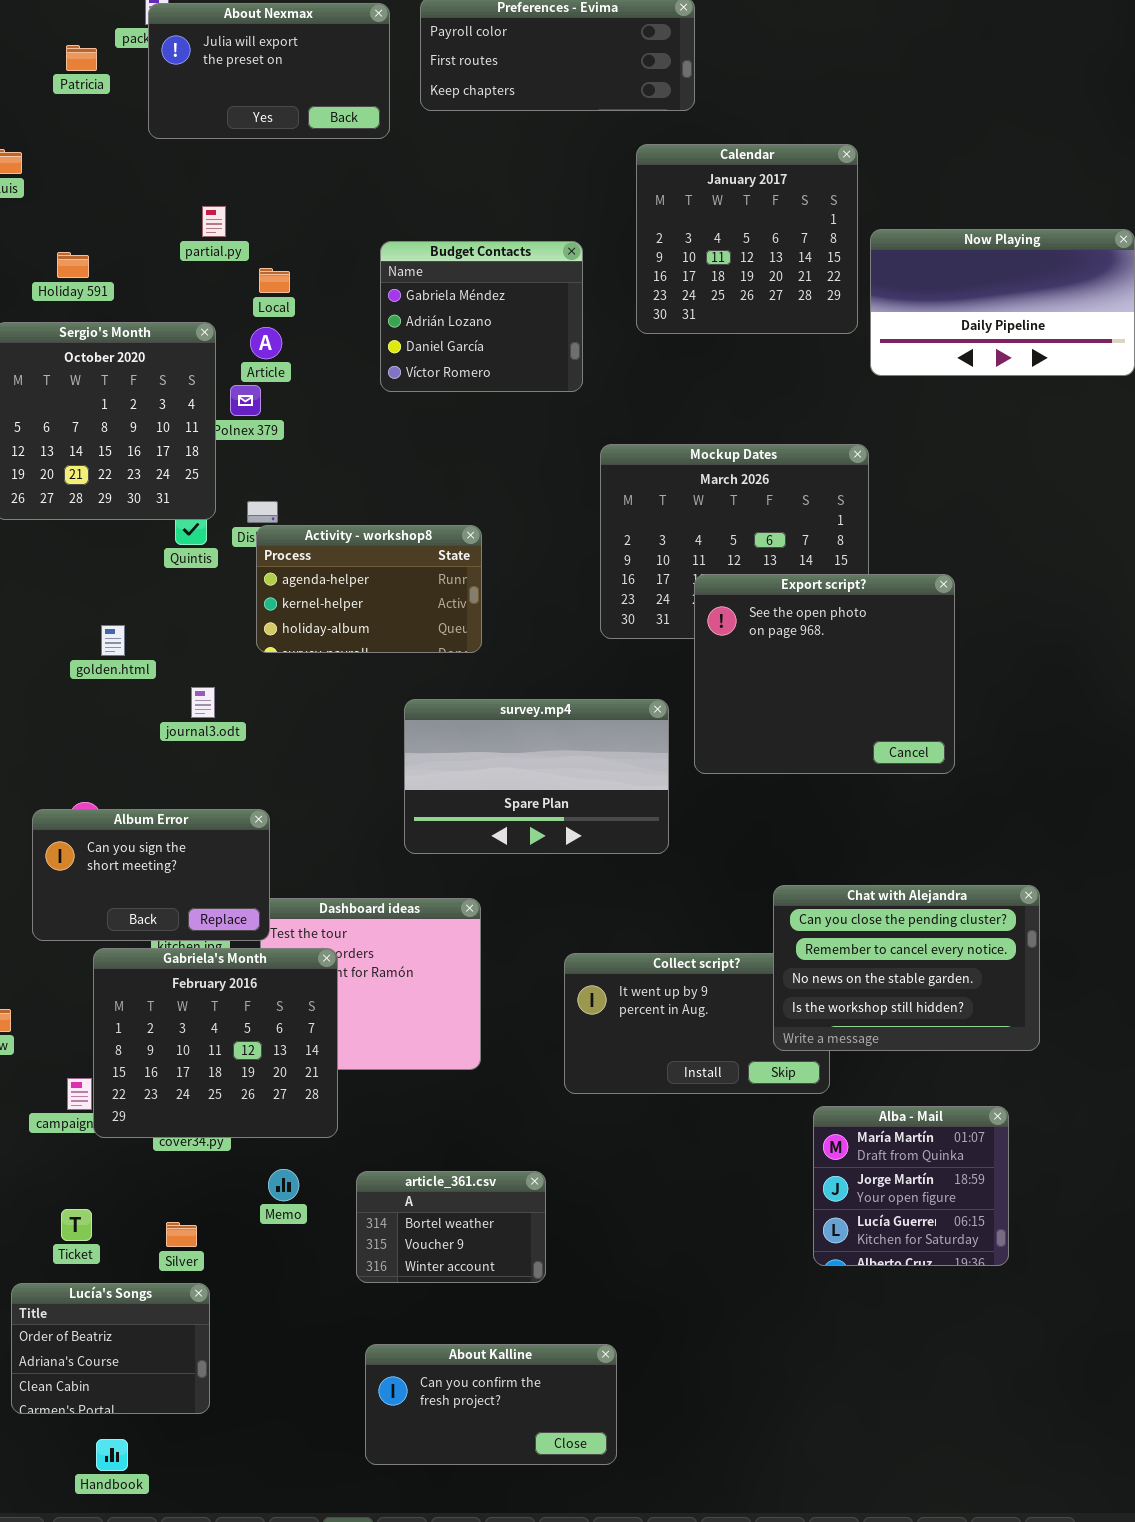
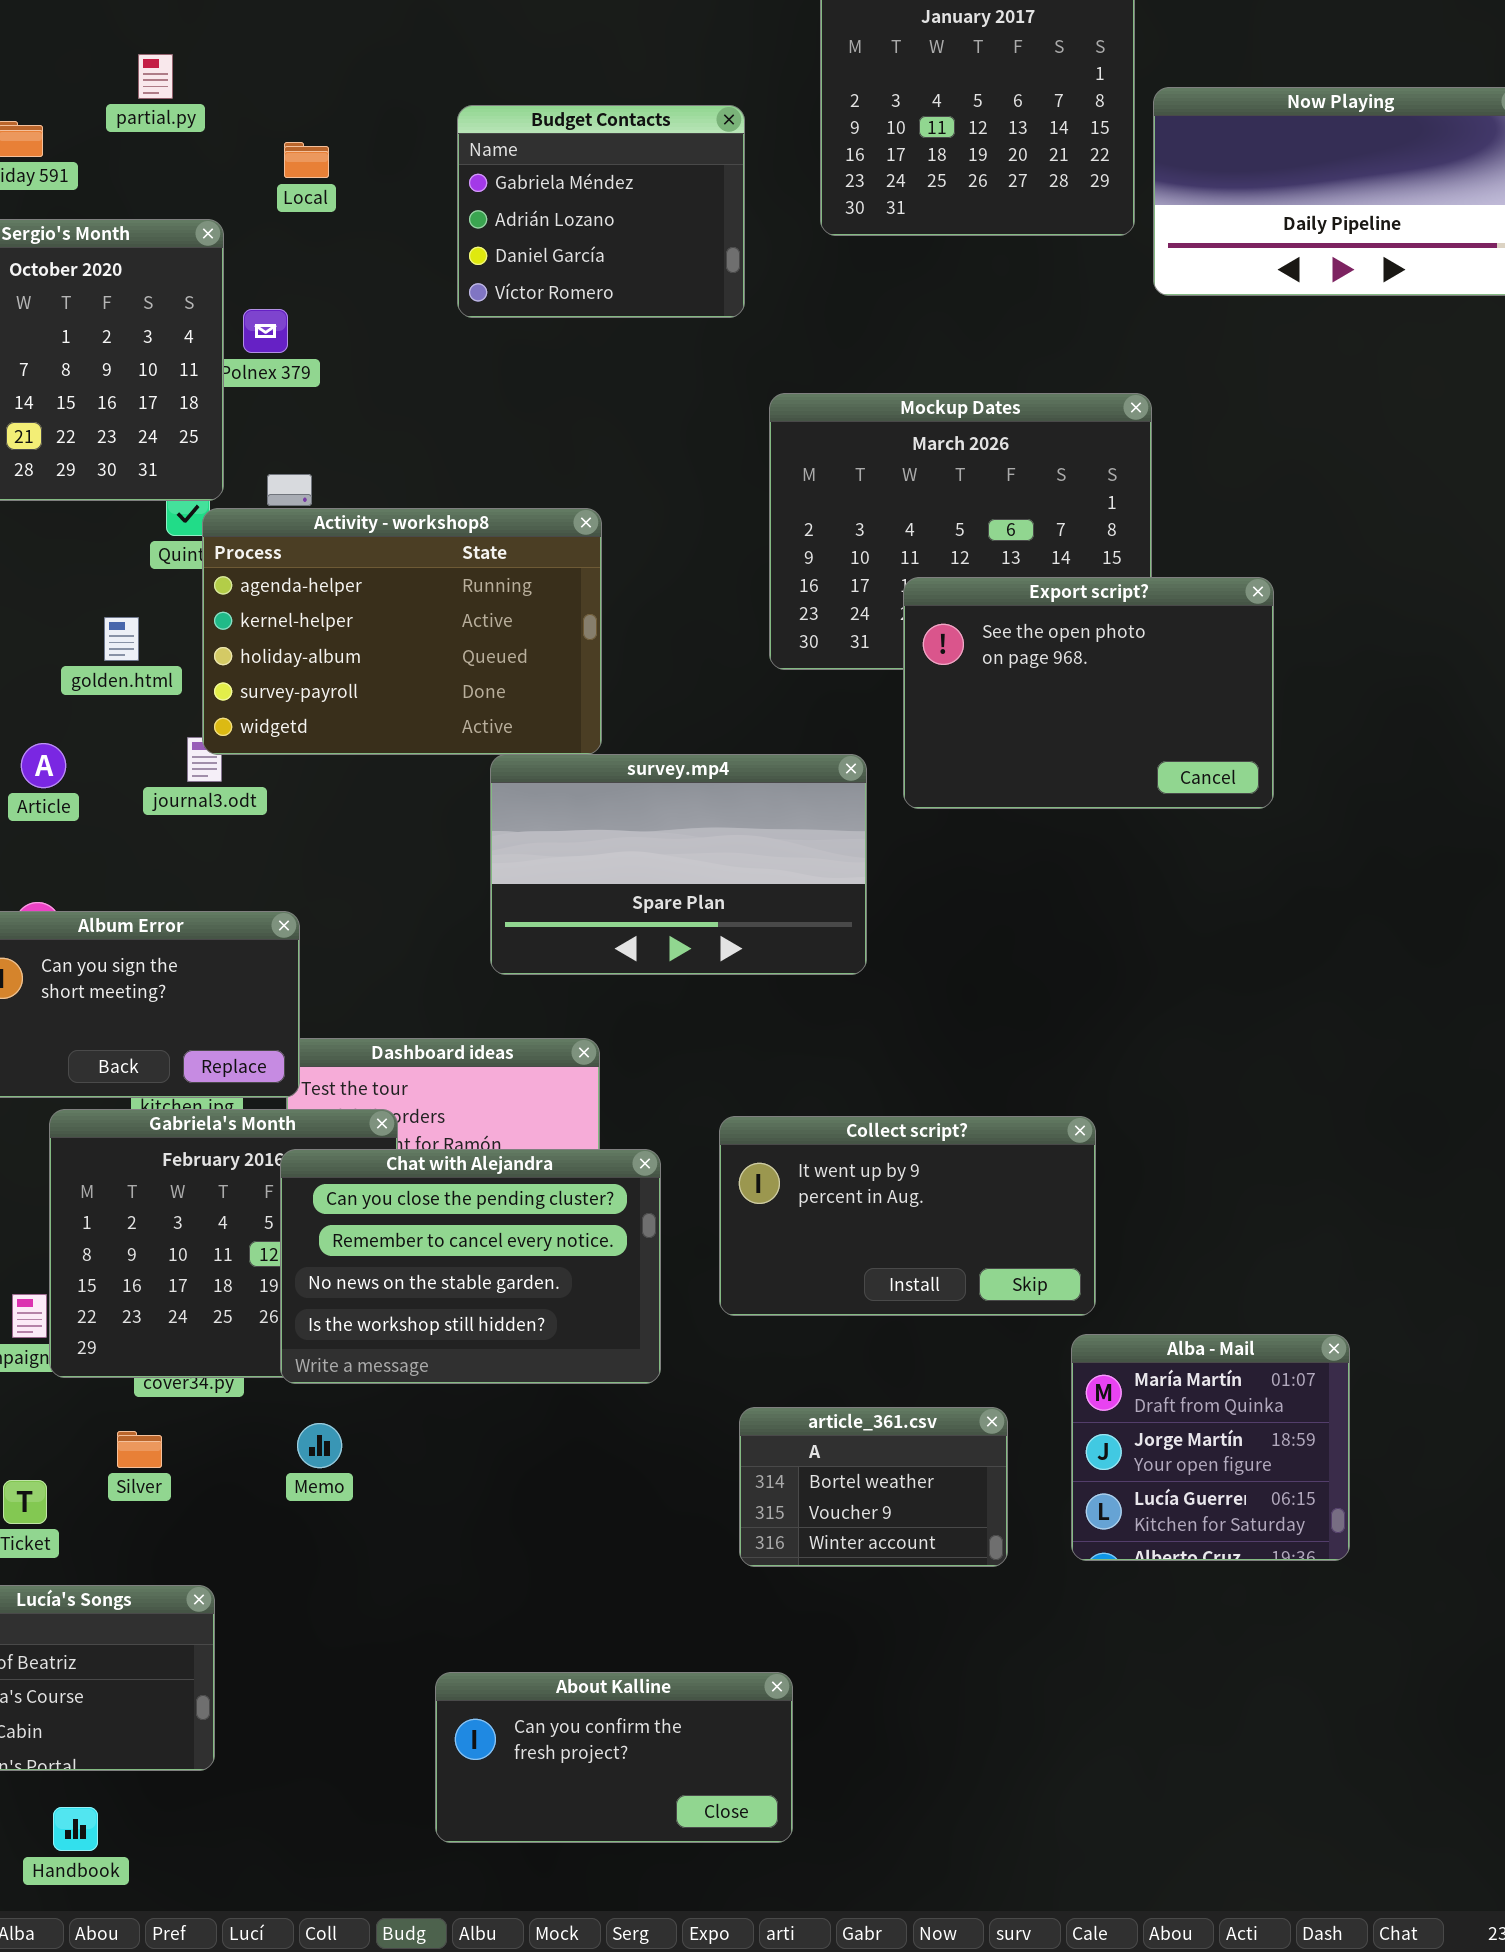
partial.py: [202,206,226,237] -> [138,54,173,99], moved
Article: [250,327,282,359] -> [21,743,66,788], moved
Activity - workshop8: [256,525,482,653] -> [202,508,602,755], resized
Export script?: [694,574,955,774] -> [903,577,1274,809], resized
golden.html: [101,625,125,656] -> [104,617,139,661], moved
Chat with Alejandra: [773,885,1040,1051] -> [280,1149,661,1384], moved
article_361.csv: [356,1171,546,1283] -> [739,1407,1008,1567], moved
Silver: [166,1222,197,1247] -> [117,1431,162,1468], moved

